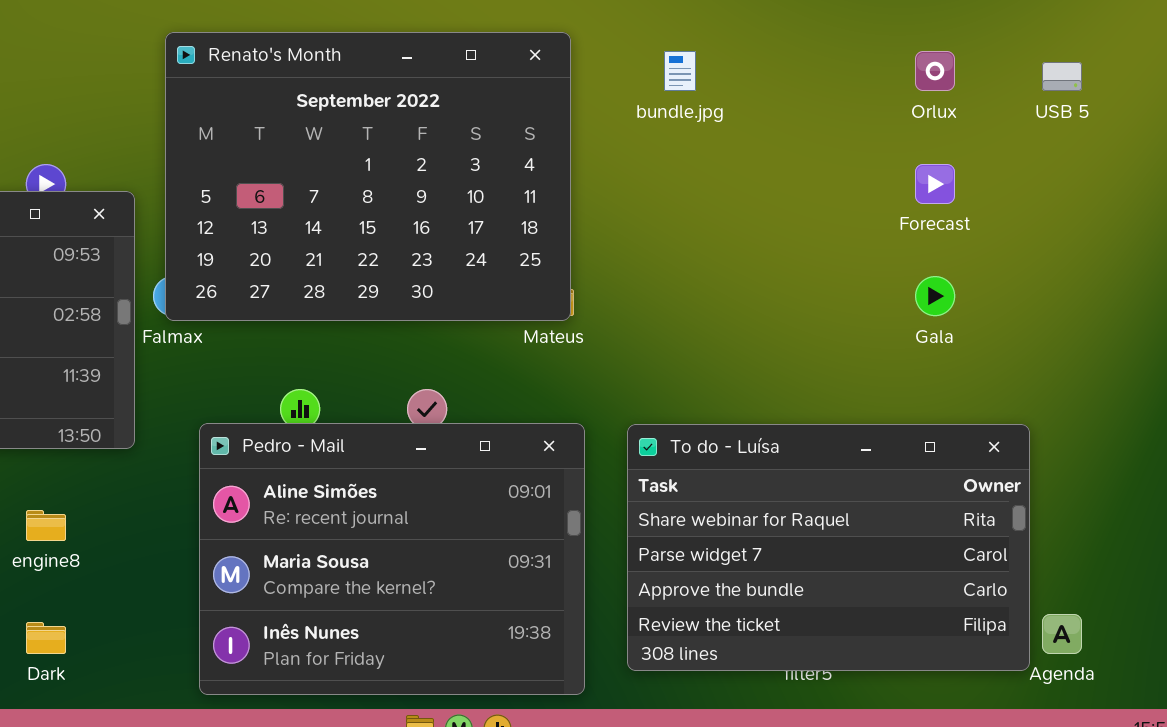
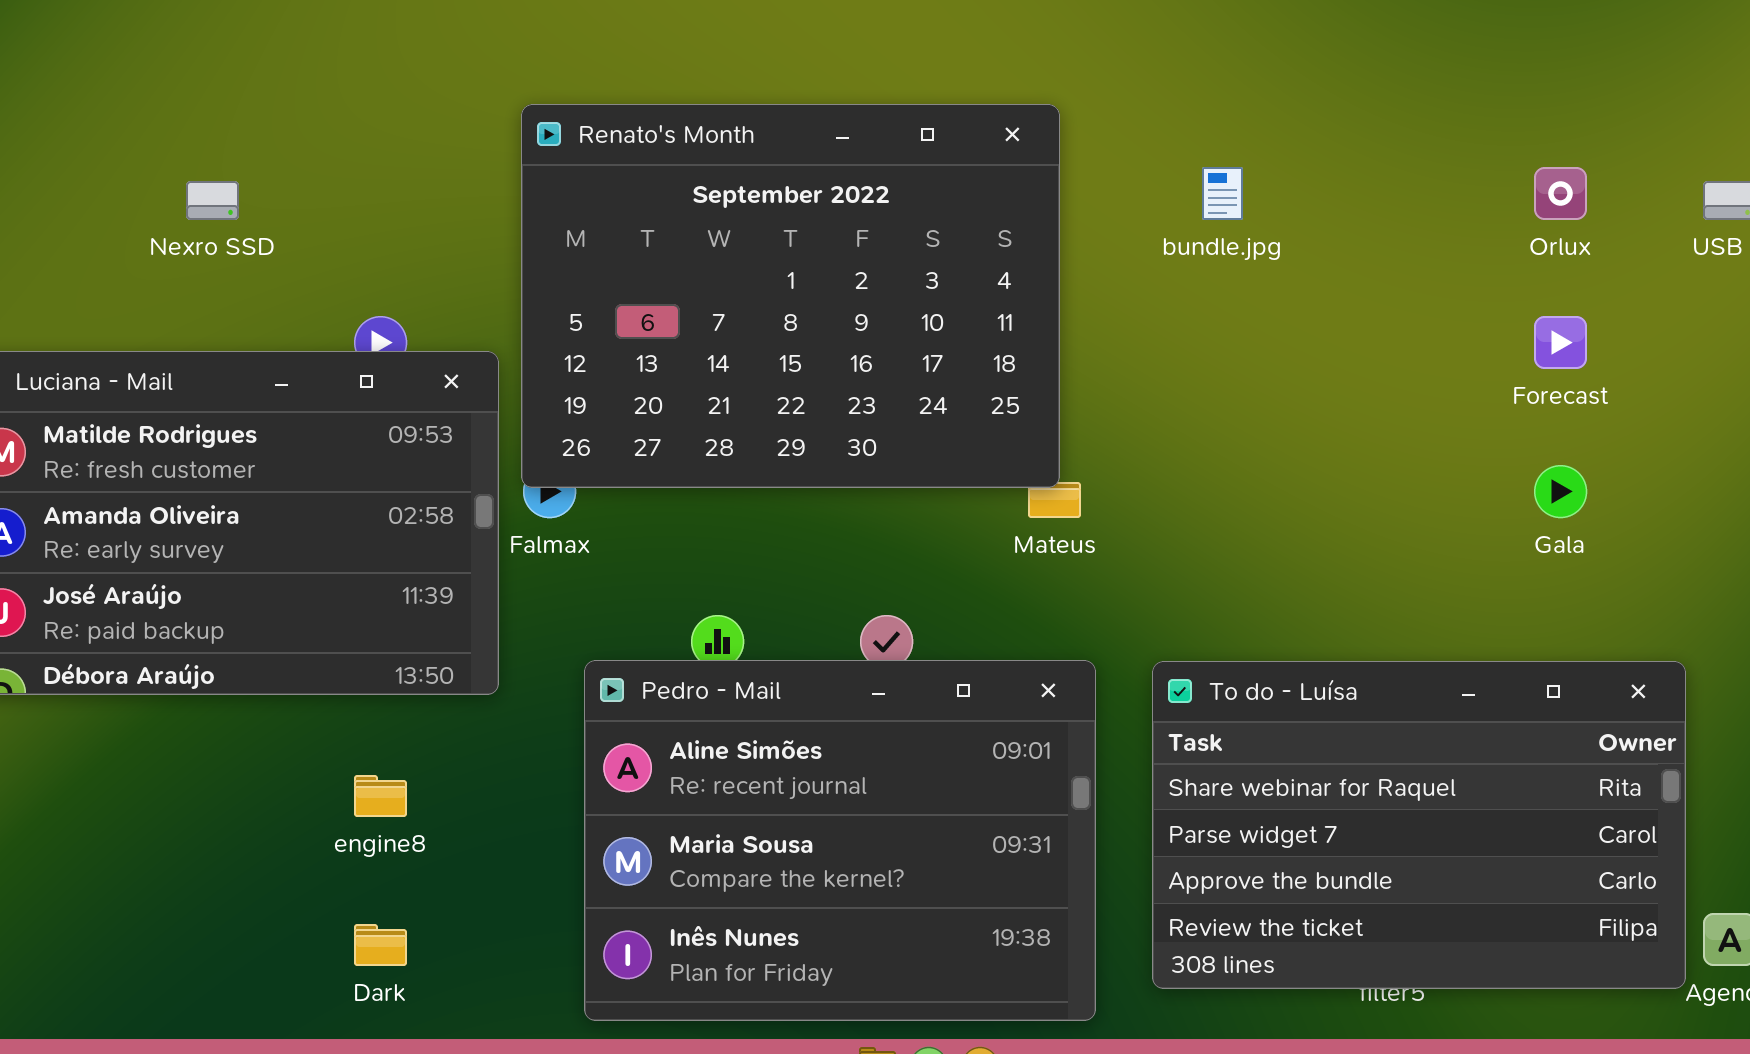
Renato's Month: [165,32,571,321] -> [521,104,1060,488], moved

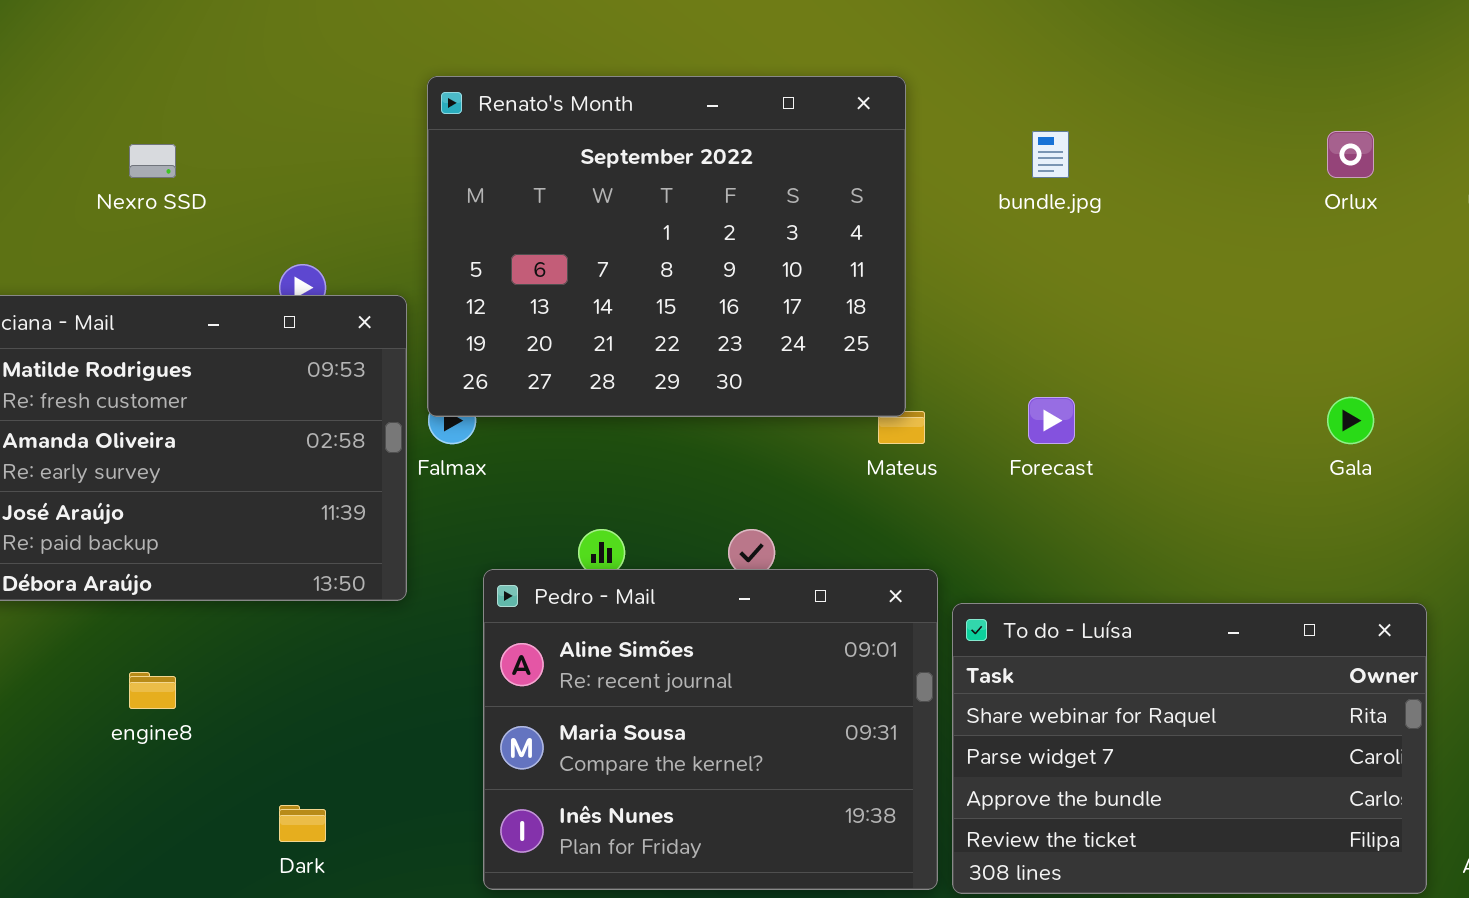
Forecast: [1534,316,1587,369] -> [1028,397,1075,444], moved
To do - Luísa: [1152,661,1686,989] -> [952,603,1427,894], moved
engine8: [354,775,407,817] -> [129,672,176,709], moved

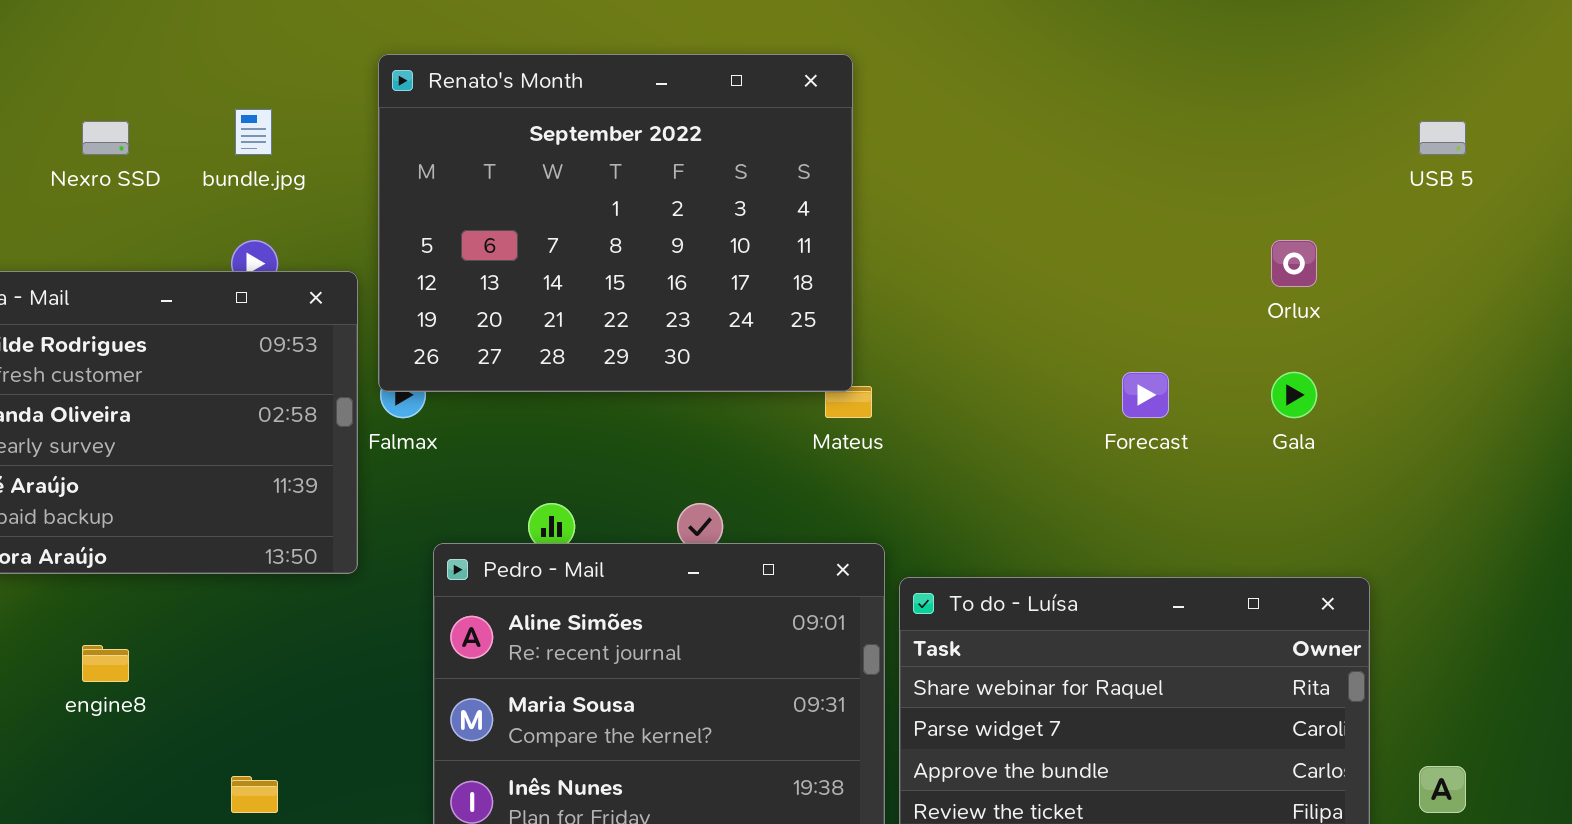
bundle.jpg: [1032,131,1069,178] -> [235,109,272,155], moved
Orlux: [1327,131,1374,178] -> [1271,240,1317,287], moved
Forecast: [1028,397,1075,444] -> [1122,372,1169,418], moved

